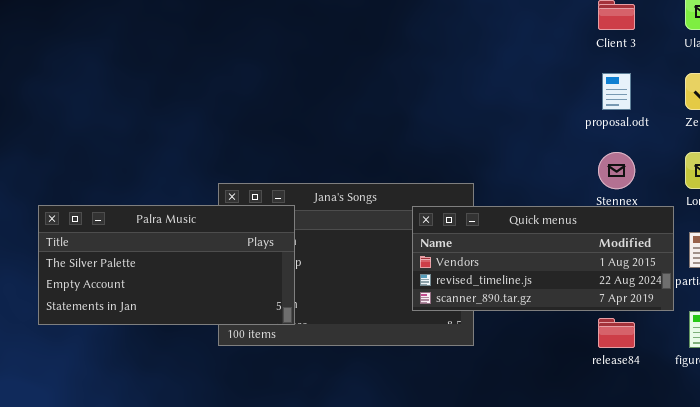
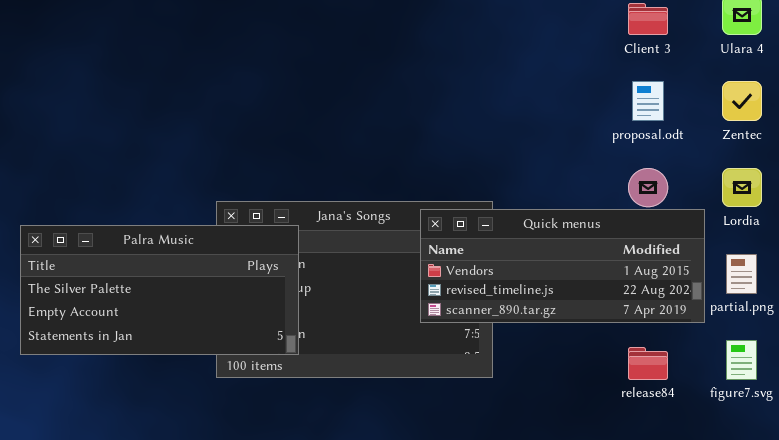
Quick menus: [412,206,674,311] -> [420,209,705,323], moved

